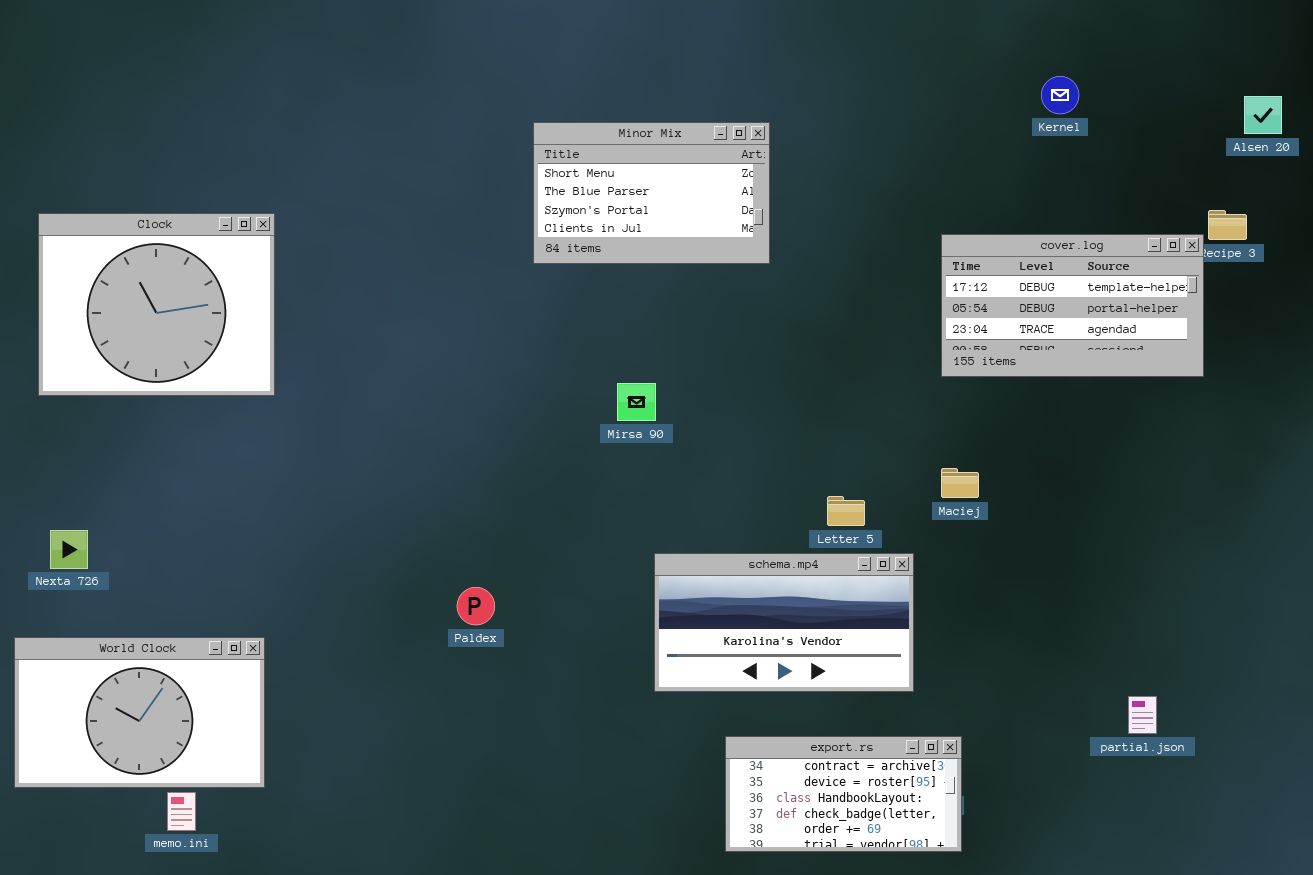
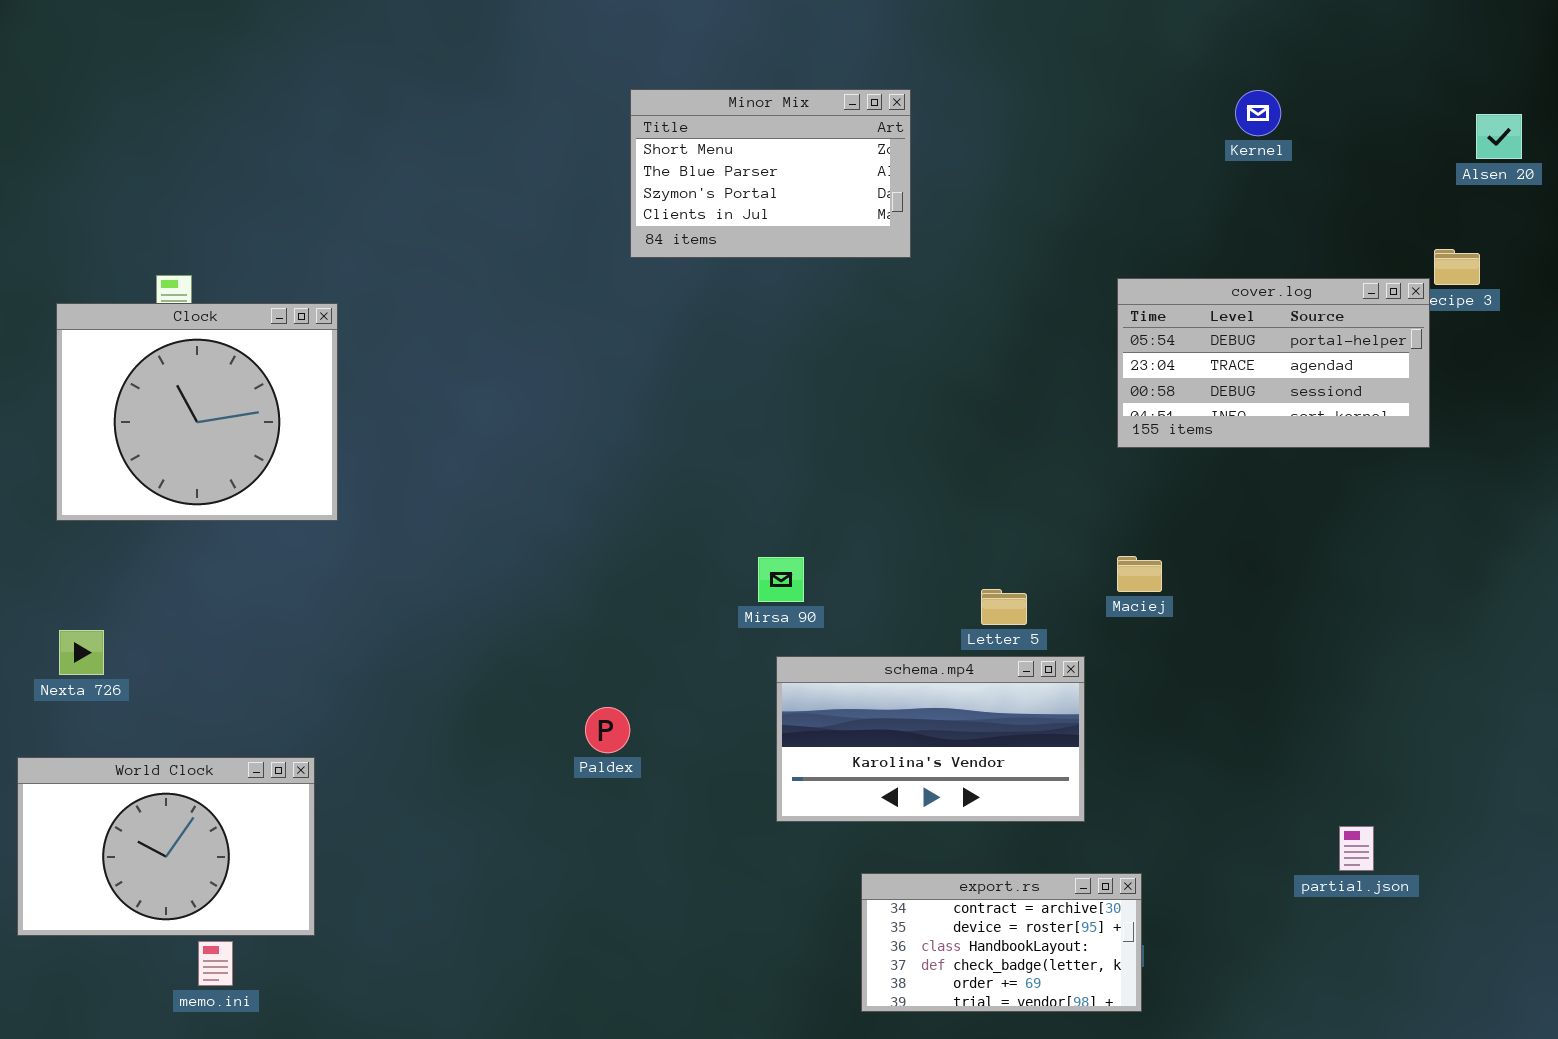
Minor Mix: [533,122,770,264] -> [630,89,911,258], moved
Clock: [38,213,275,396] -> [56,303,338,521], moved
cover.log: [941,234,1204,377] -> [1117,278,1430,448], scrolled down 1 row
Mirsa 90: [617,383,656,421] -> [758,557,804,602], moved
Paldex: [457,587,495,625] -> [585,707,630,753], moved

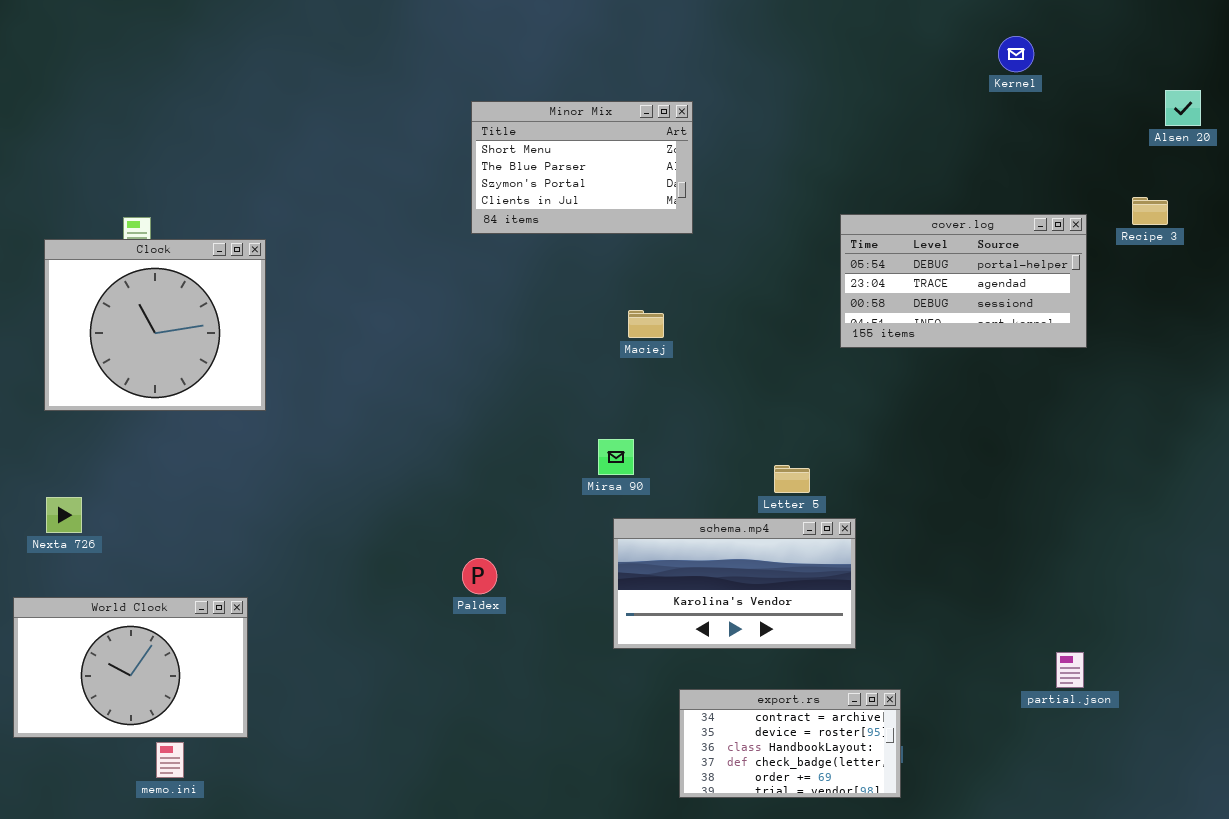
Minor Mix: [630,89,911,258] -> [471,101,693,234], moved
Kernel: [1235,90,1281,136] -> [998,36,1034,72], moved
cover.log: [1117,278,1430,448] -> [840,214,1087,348], moved
Maciej: [1117,556,1162,592] -> [628,310,664,338], moved

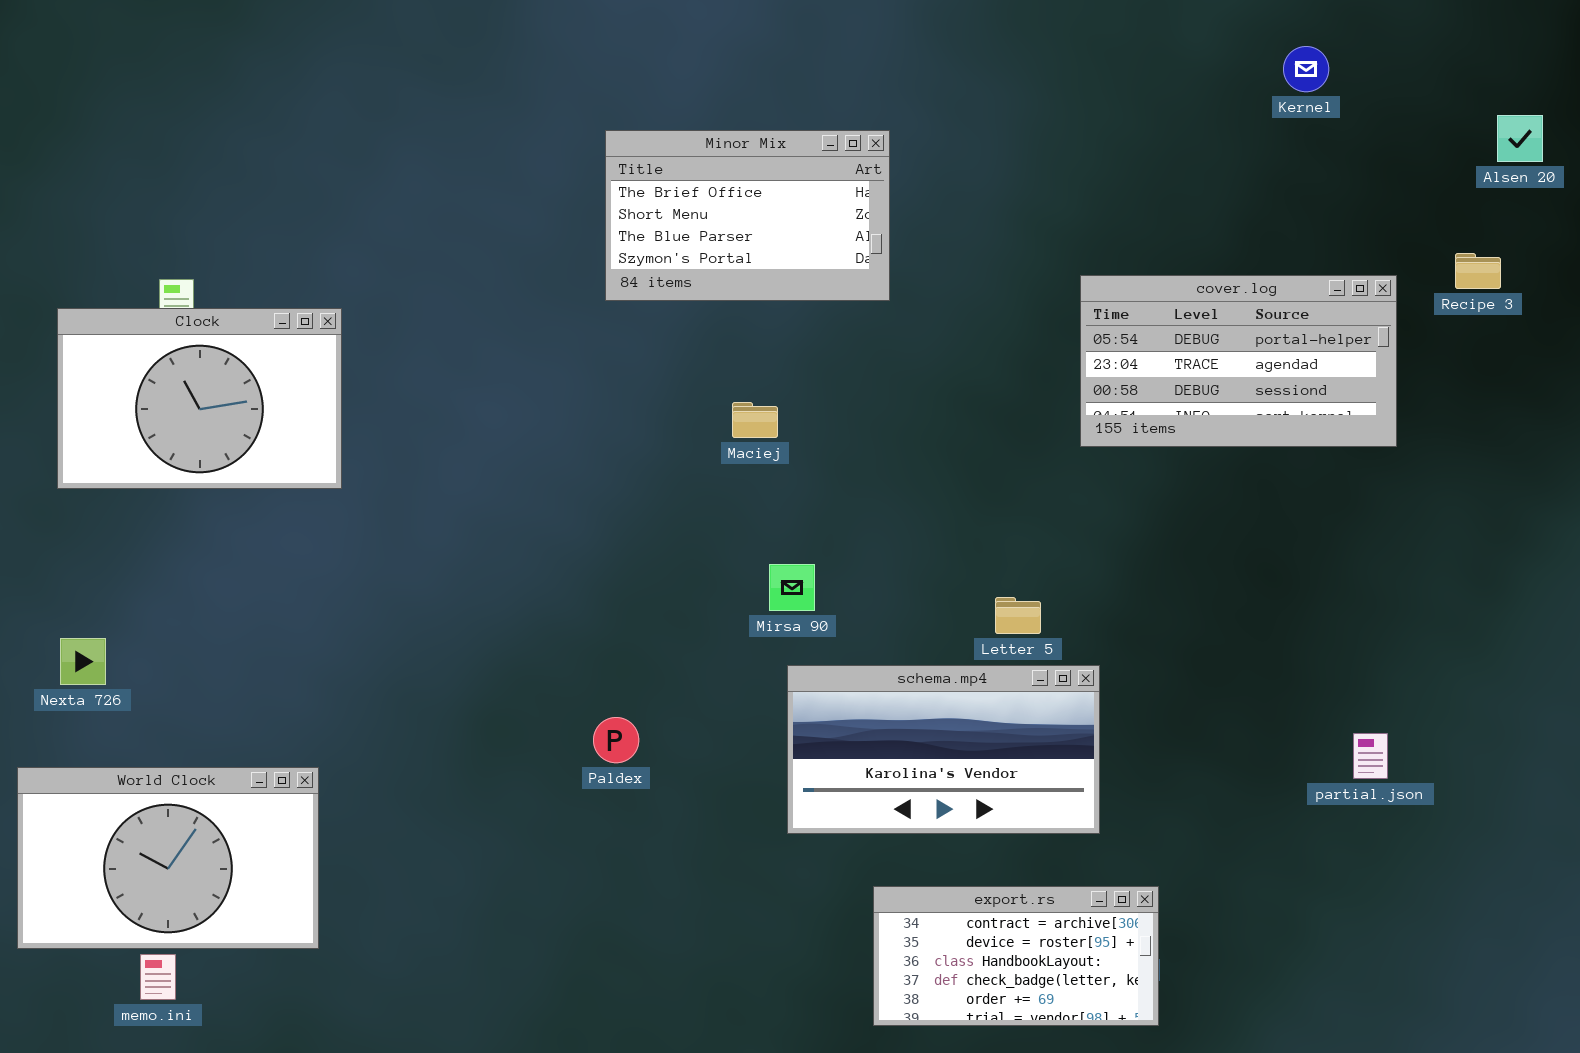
Minor Mix: [471,101,693,234] -> [605,130,890,301], scrolled up 1 row
Clock: [44,239,266,411] -> [57,308,342,489], resized
Maciej: [628,310,664,338] -> [732,402,778,438], moved
partial.json: [1056,652,1084,688] -> [1353,733,1388,779], moved
memo.ini: [156,742,184,778] -> [140,954,176,1000], moved

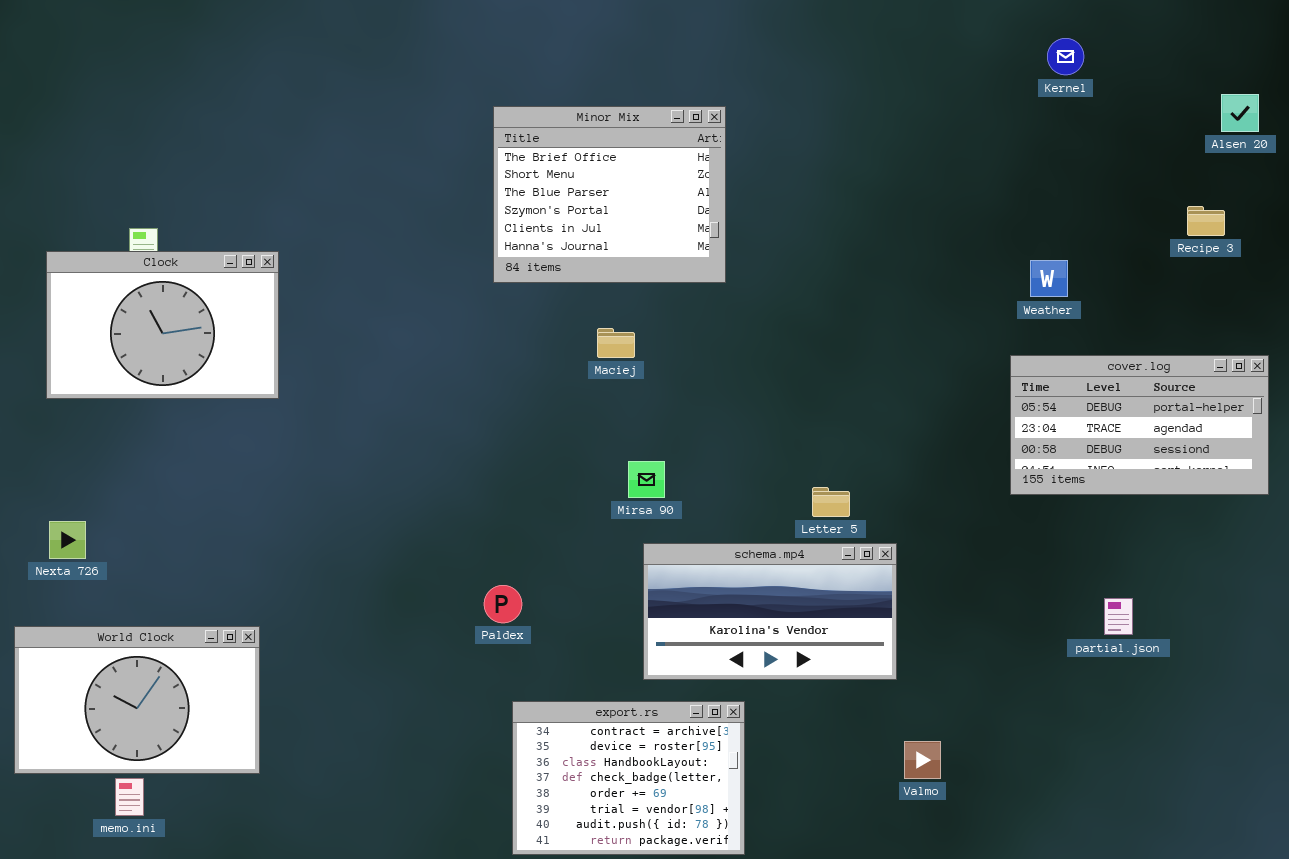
Minor Mix: [605,130,890,301] -> [493,106,726,283], resized
cover.log: [1080,275,1397,447] -> [1010,355,1269,495], moved
export.rs: [873,886,1159,1026] -> [512,701,745,855], moved, resized

